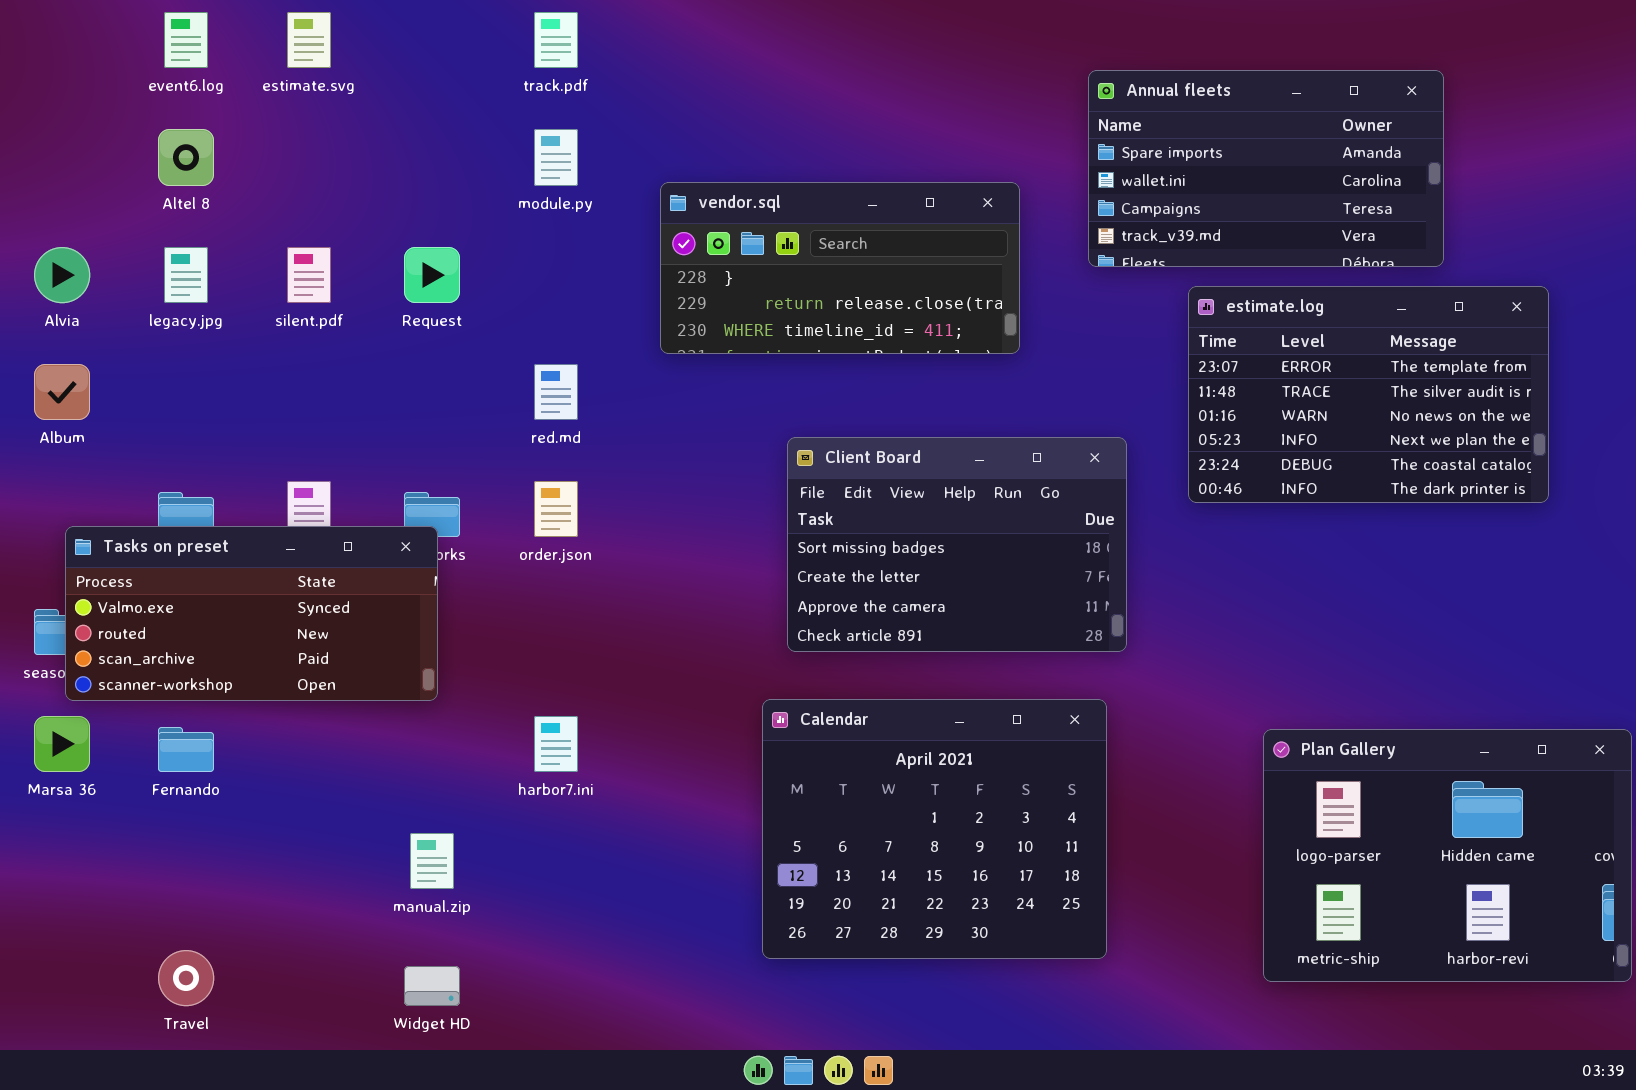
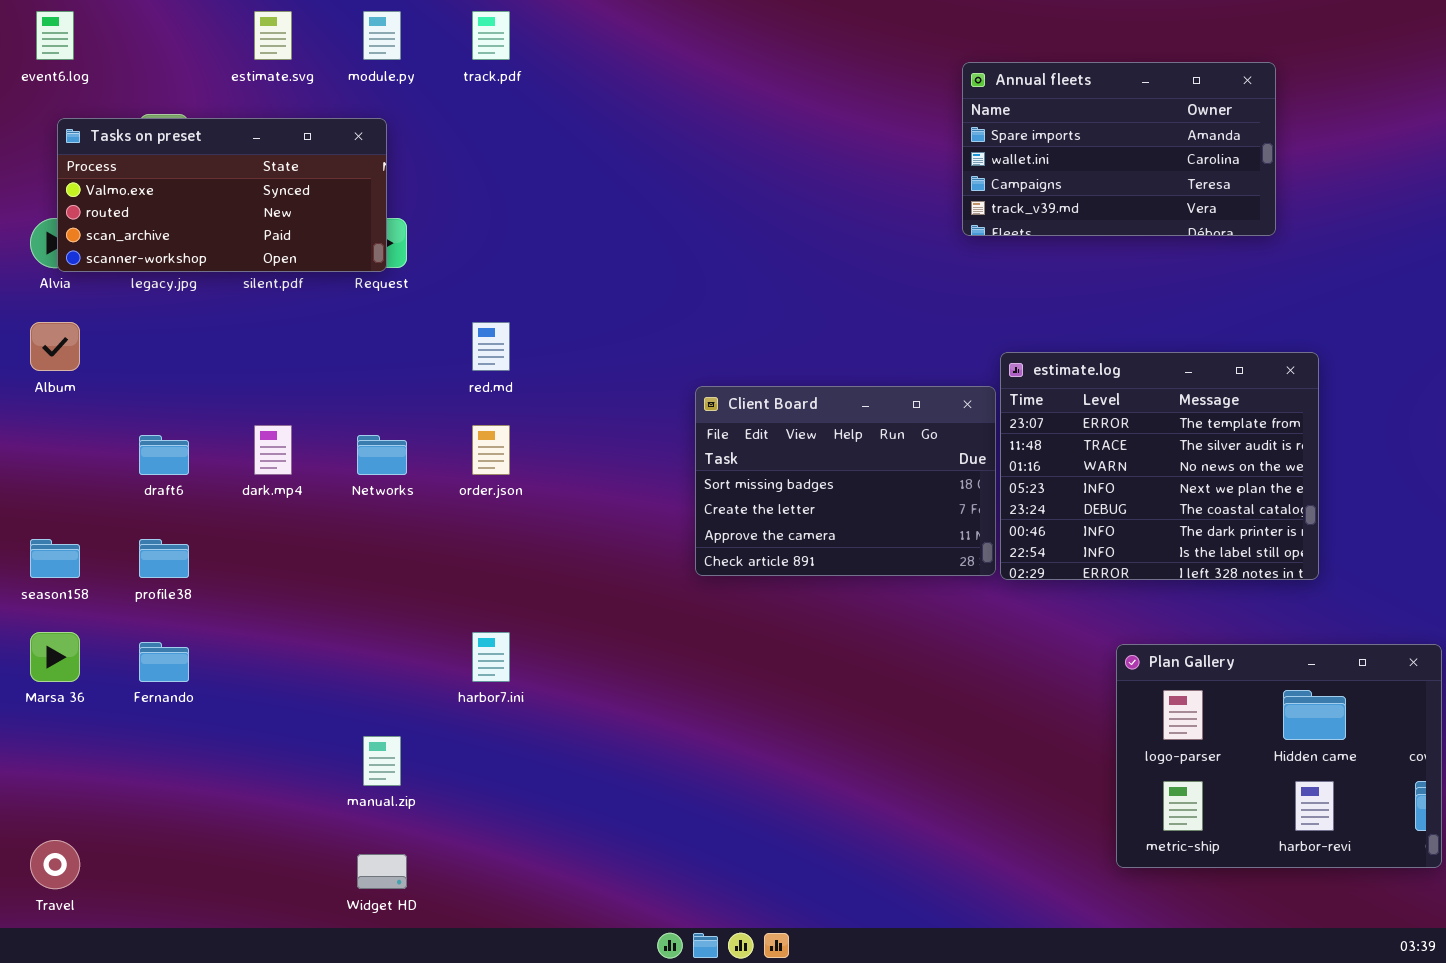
event6.log: [164,12,208,68] -> [36,11,74,60], moved
module.py: [534,129,578,186] -> [363,11,401,60], moved
vendor.sql: [660,182,1020,354] -> none, closed
estimate.log: [1188,286,1549,503] -> [1000,352,1319,580], moved, resized
Tasks on preset: [65,526,438,701] -> [57,118,387,272], moved
Calendar: [762,699,1107,959] -> none, closed
Travel: [158,950,214,1006] -> [30,840,80,889], moved

